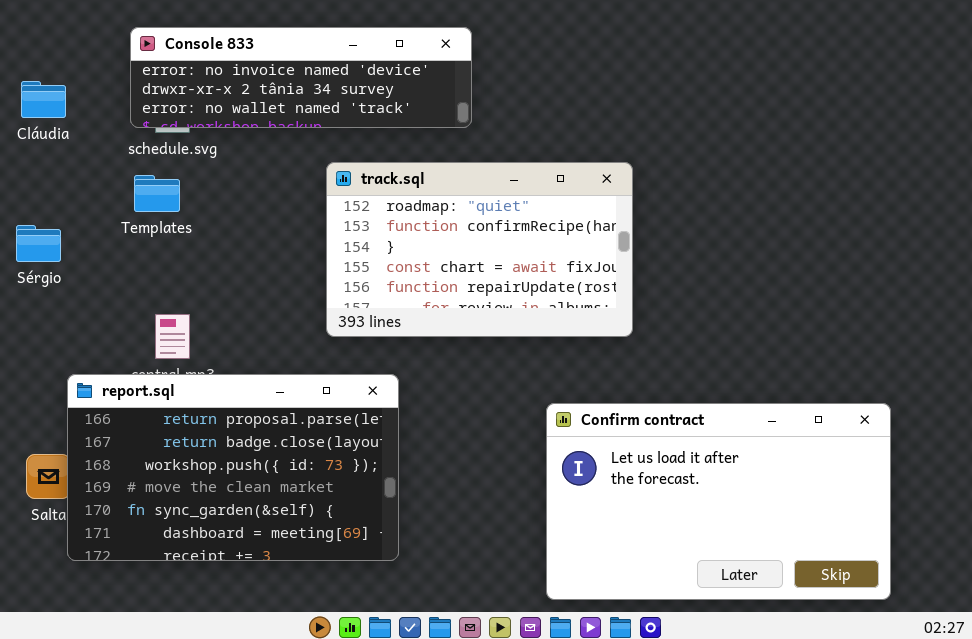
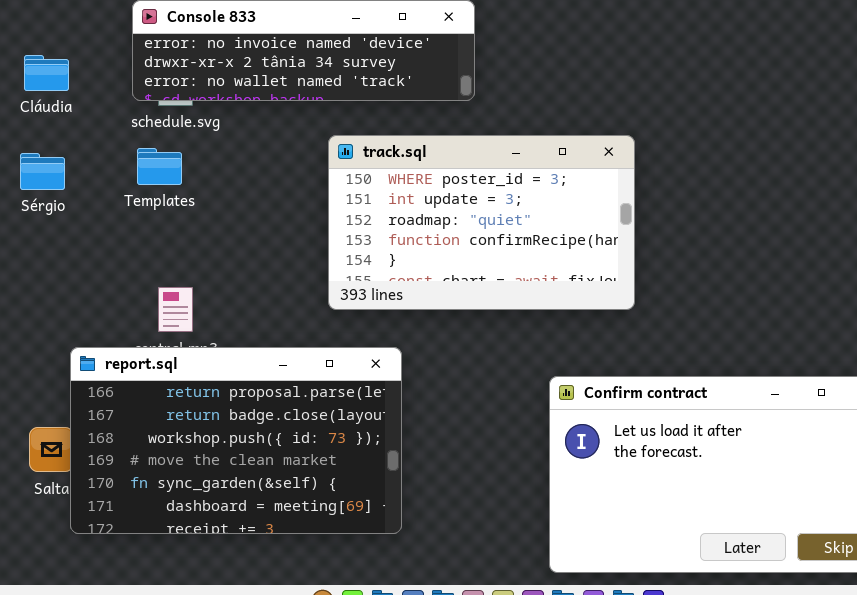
track.sql: [326,162,633,337] -> [328,135,635,310], scrolled up 2 rows
Sérgio: [16,225,61,262] -> [20,153,65,190], moved

